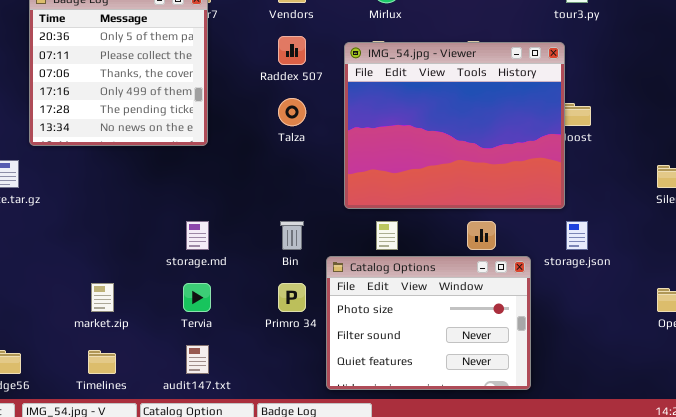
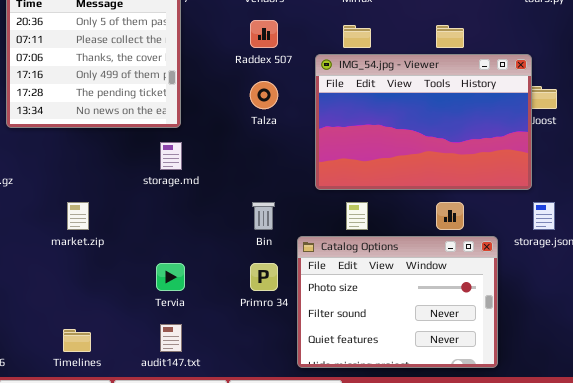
IMG_54.jpg - Viewer: [344,42,565,209] -> [315,54,532,190], resized
storage.md: [186,221,209,250] -> [160,142,182,170], moved
market.zip: [91,283,114,312] -> [67,202,89,230], moved

